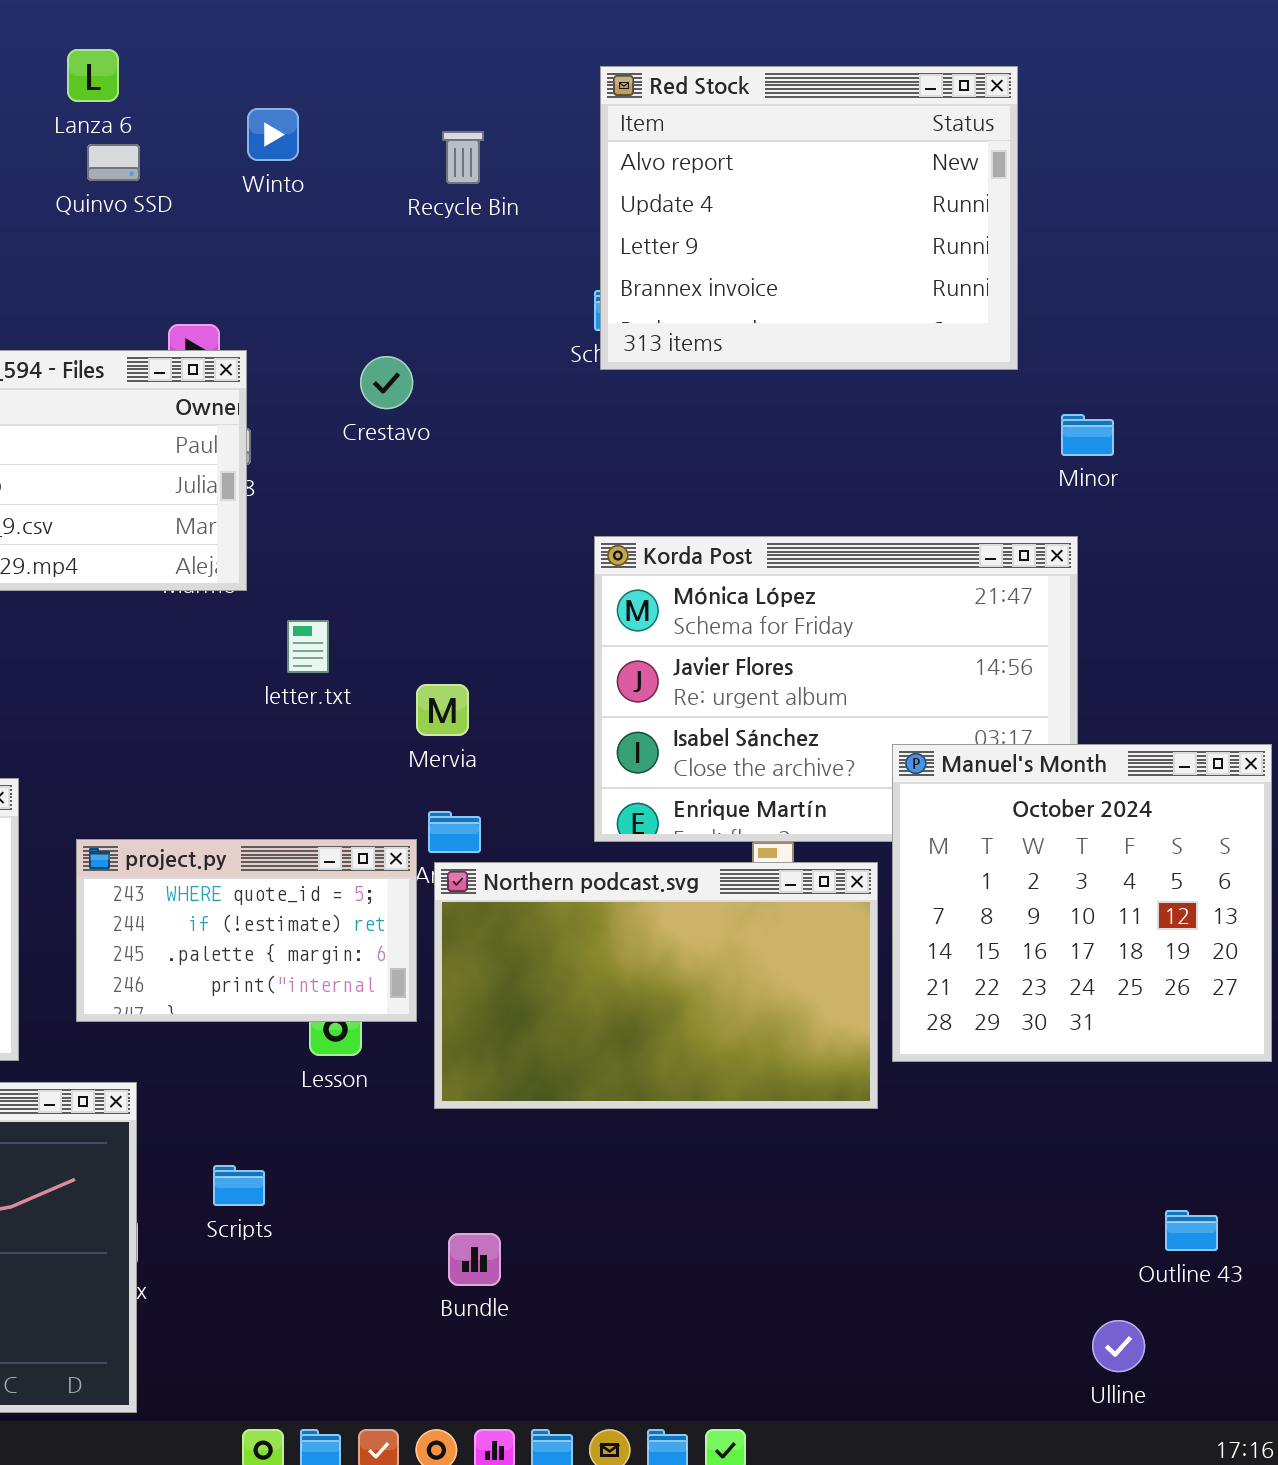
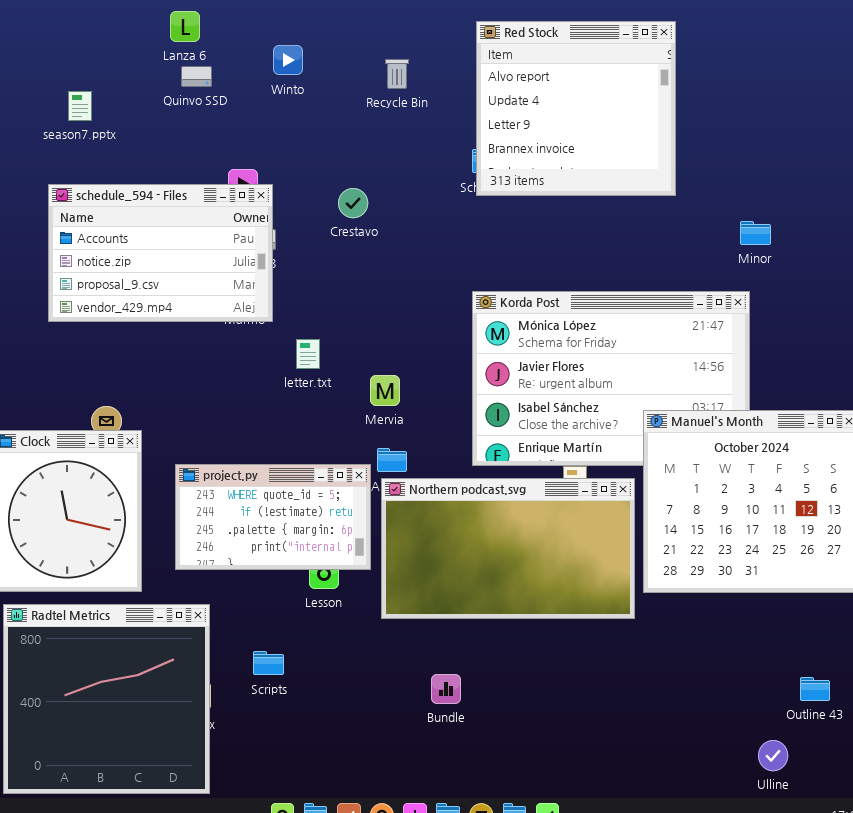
Red Stock: [600,66,1018,370] -> [476,21,676,196], resized
Bundle: [448,1233,501,1286] -> [431,674,461,704], moved

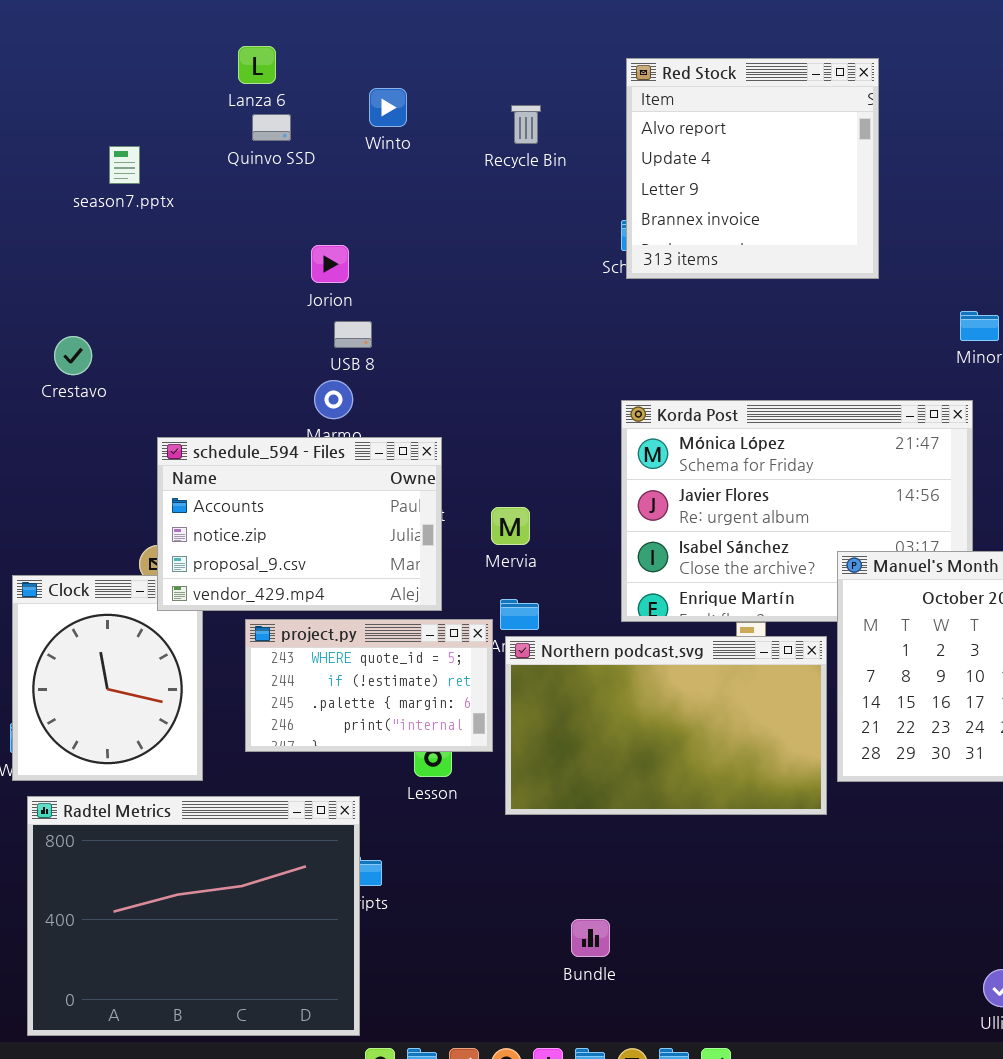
schedule_594 - Files: [48,184,273,322] -> [157,437,442,611], moved
Crestavo: [338,188,368,218] -> [54,336,92,375], moved
Radtel Metrics: [3,604,210,794] -> [27,796,360,1036], resized
Bundle: [431,674,461,704] -> [571,919,610,957], moved

